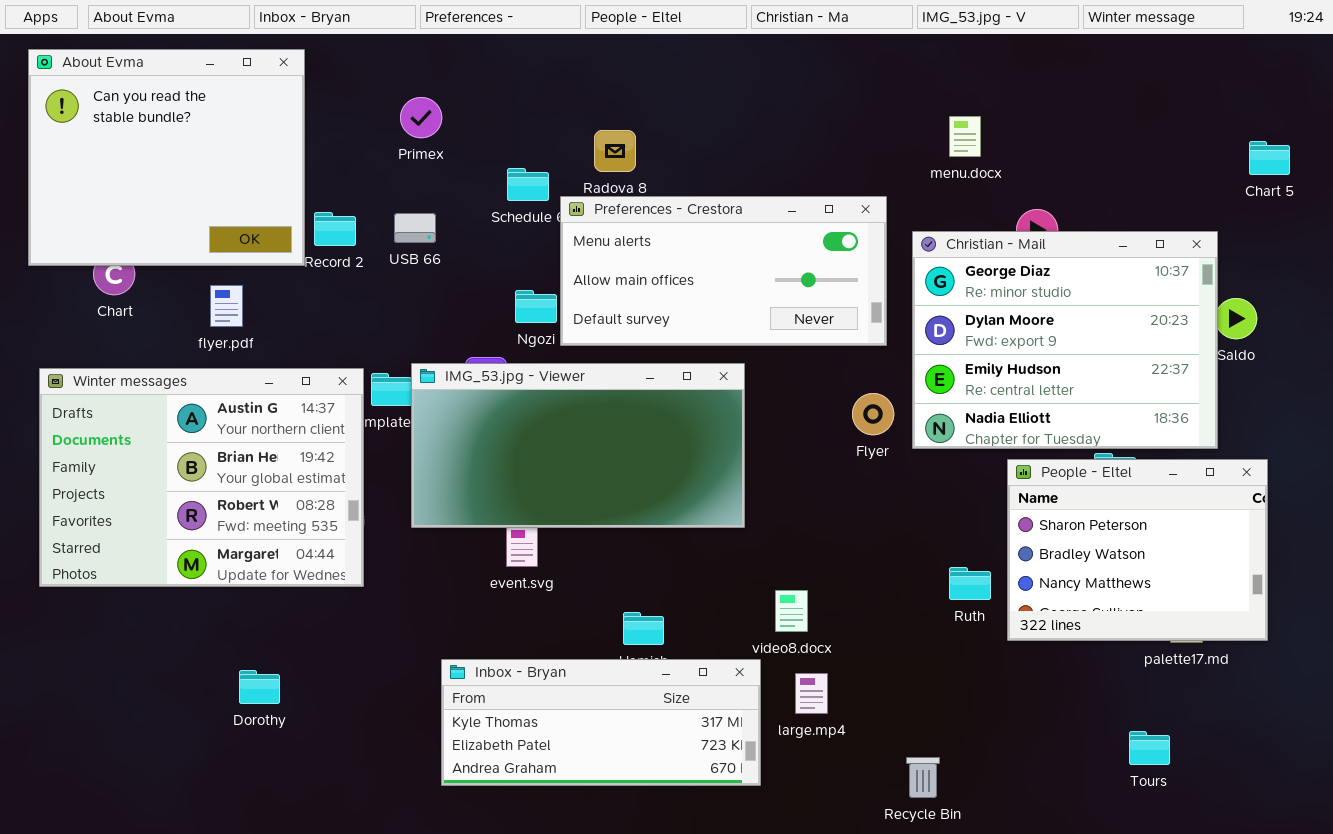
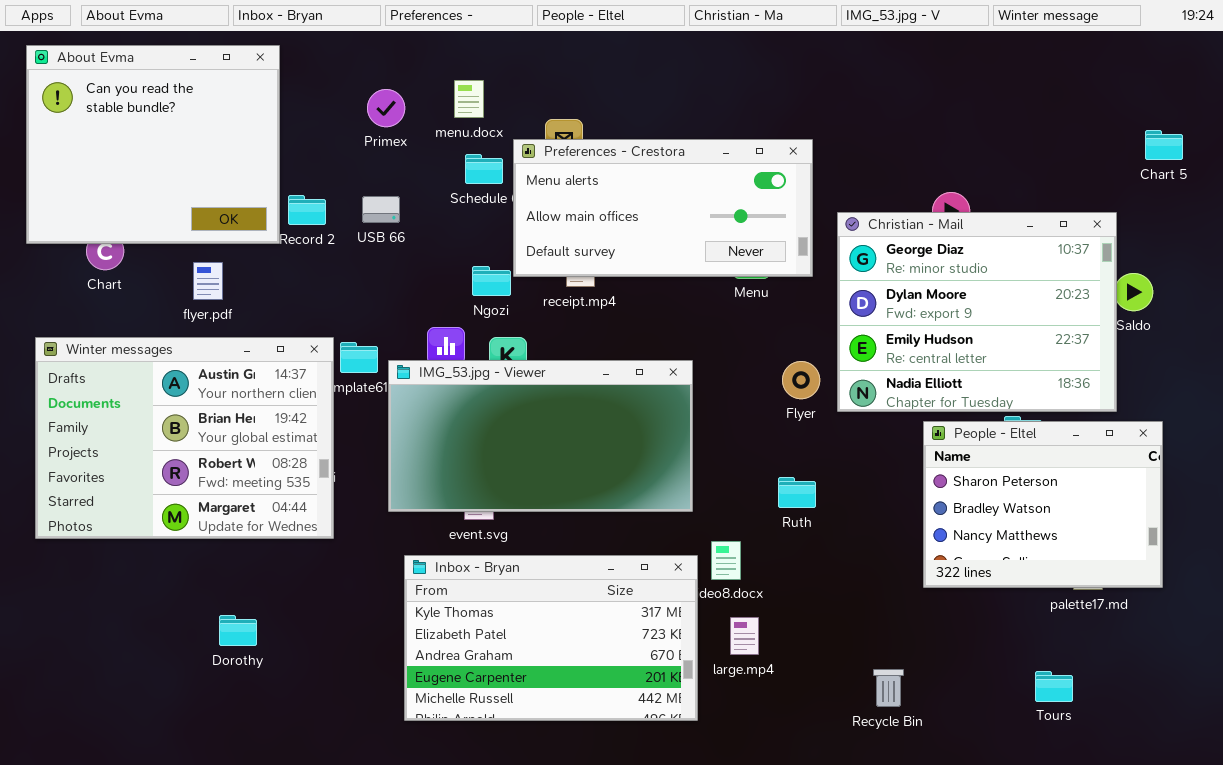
menu.docx: [949,116,981,157] -> [454,80,484,118], moved
Preferences - Crestora: [560,196,887,346] -> [513,139,813,277], moved
IMG_53.jpg - Viewer: [411,363,745,528] -> [388,360,693,512], moved
Ruth: [949,567,991,600] -> [778,477,816,508], moved
Inbox - Bryan: [441,659,761,786] -> [404,555,698,721], resized
Recycle Bin: [906,757,940,798] -> [873,669,904,707], moved

